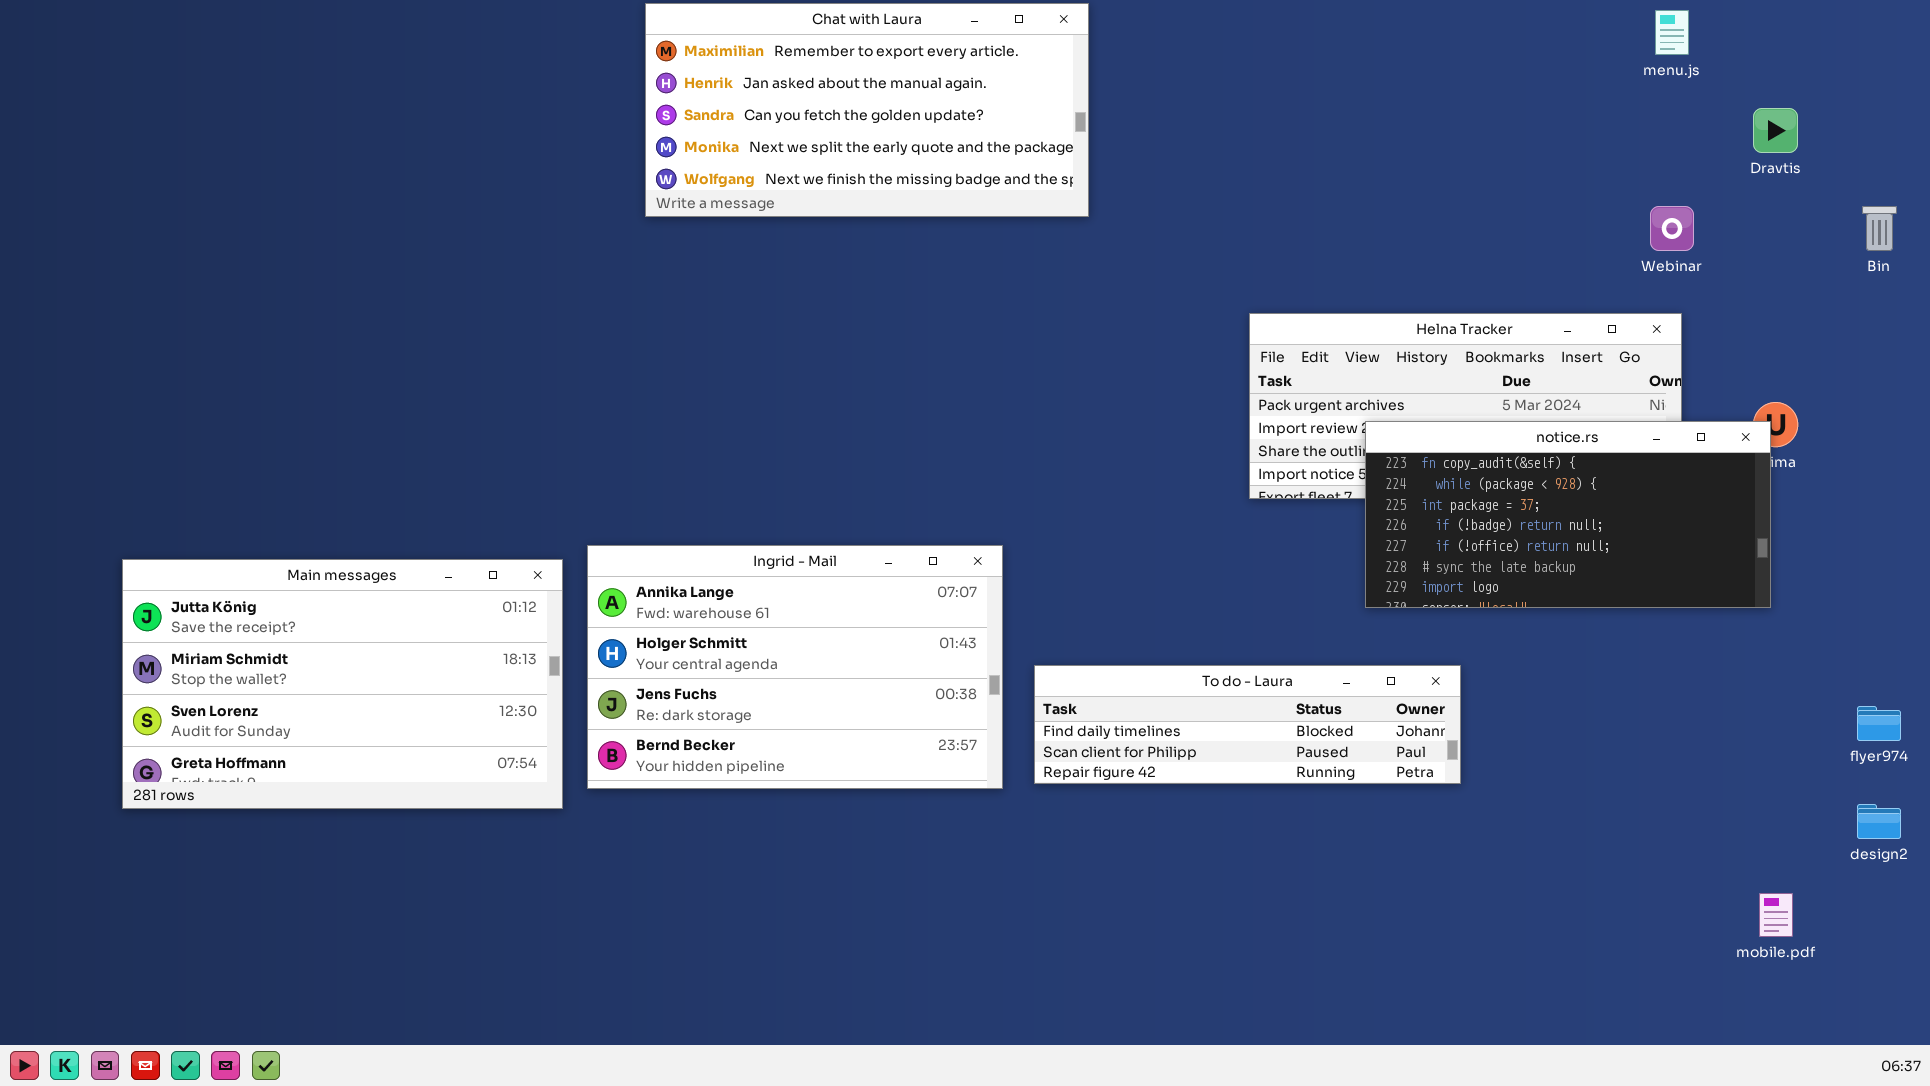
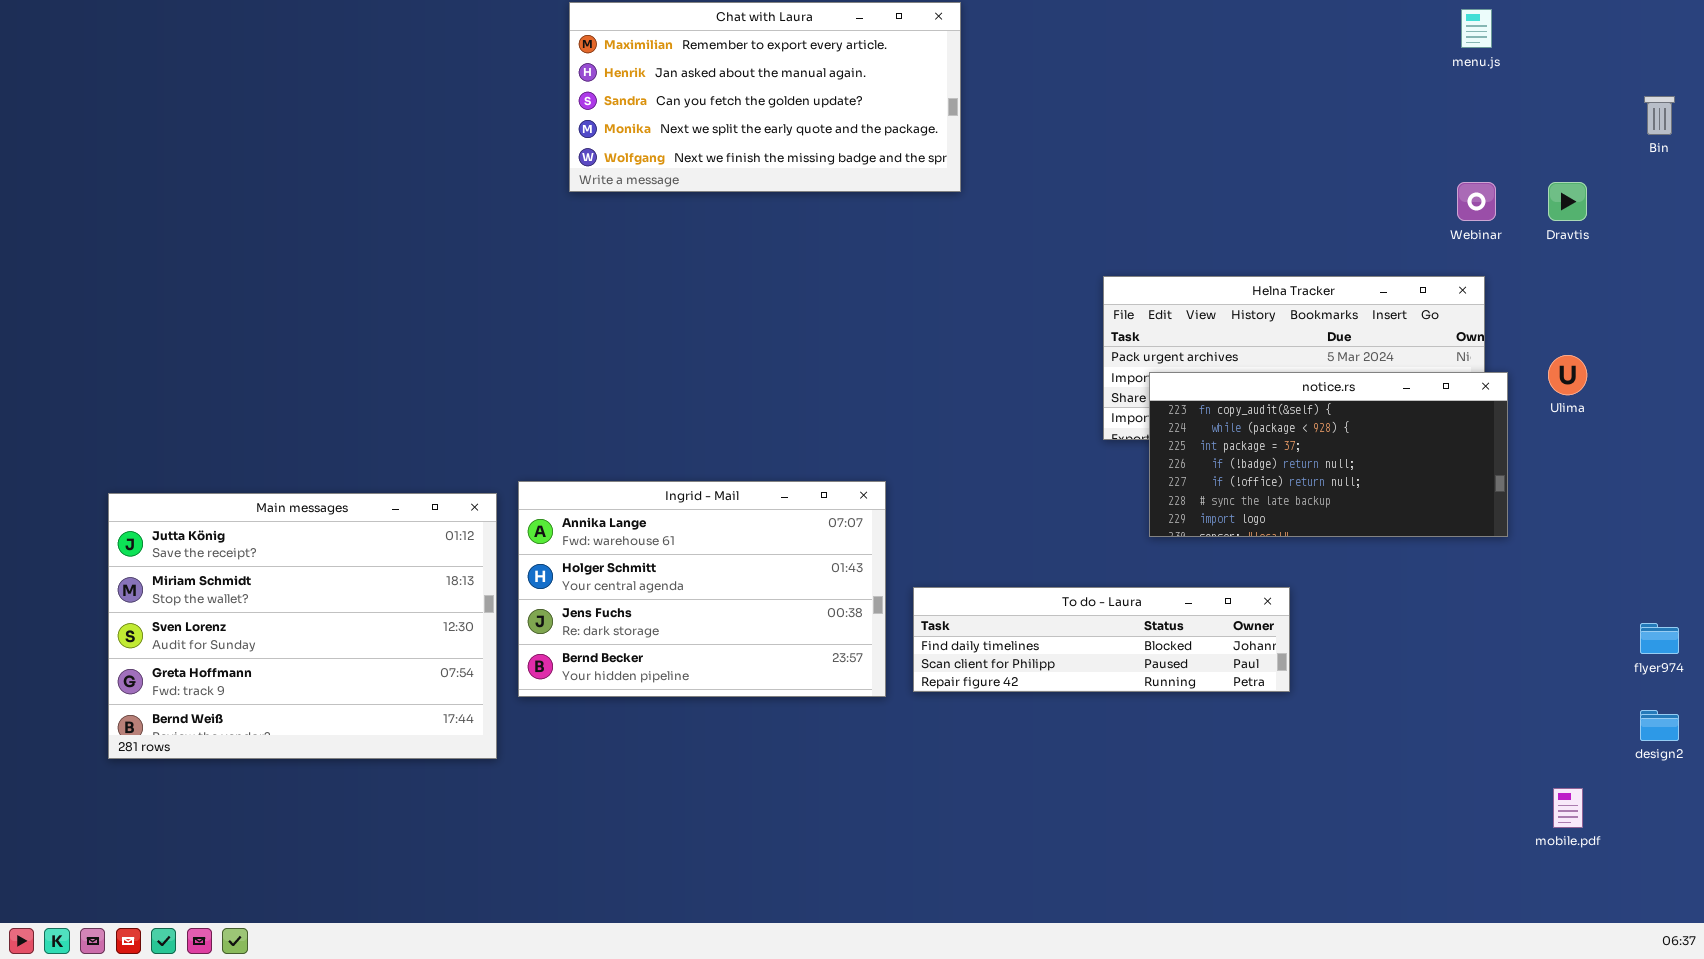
Dravtis: [1753,108,1798,153] -> [1548,182,1587,221], moved
Bin: [1862,206,1897,251] -> [1644,96,1675,135], moved
notice.rs: [1365,421,1771,608] -> [1149,372,1508,537], moved
Main messages: [122,559,563,809] -> [108,493,497,759], resized

